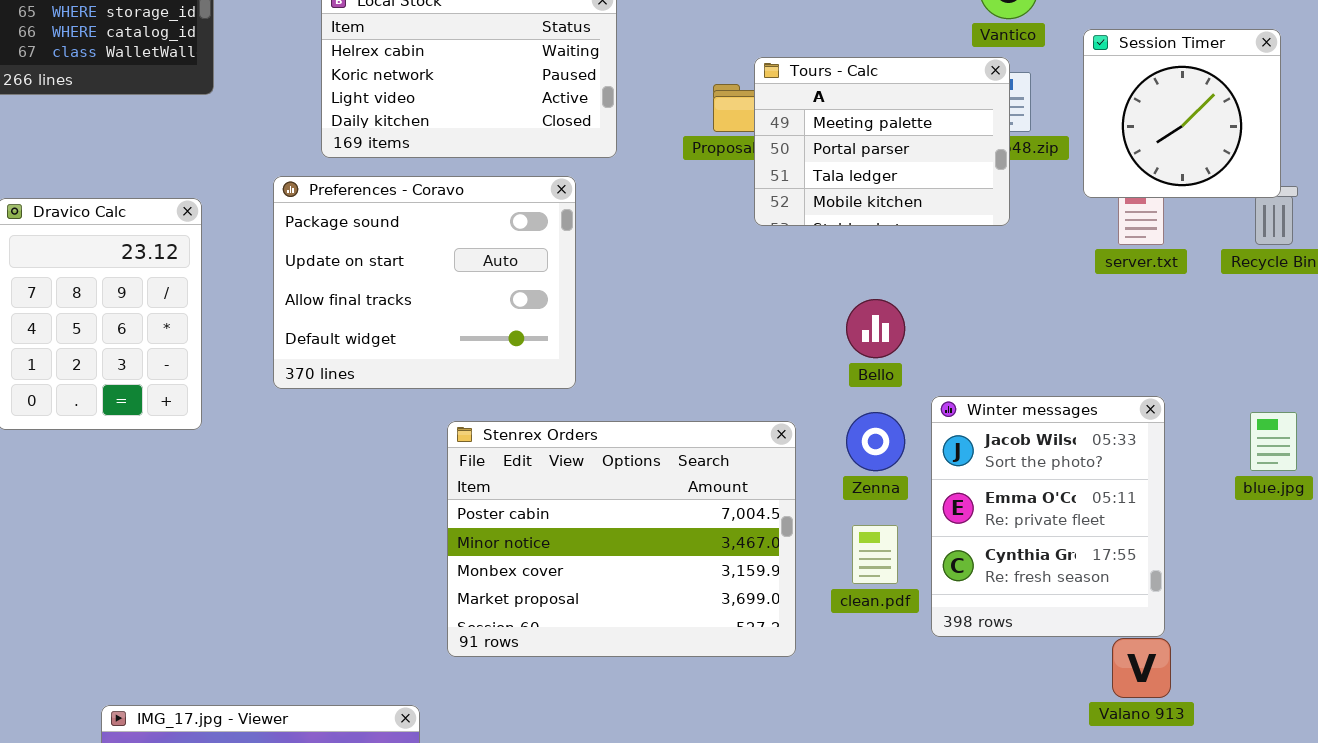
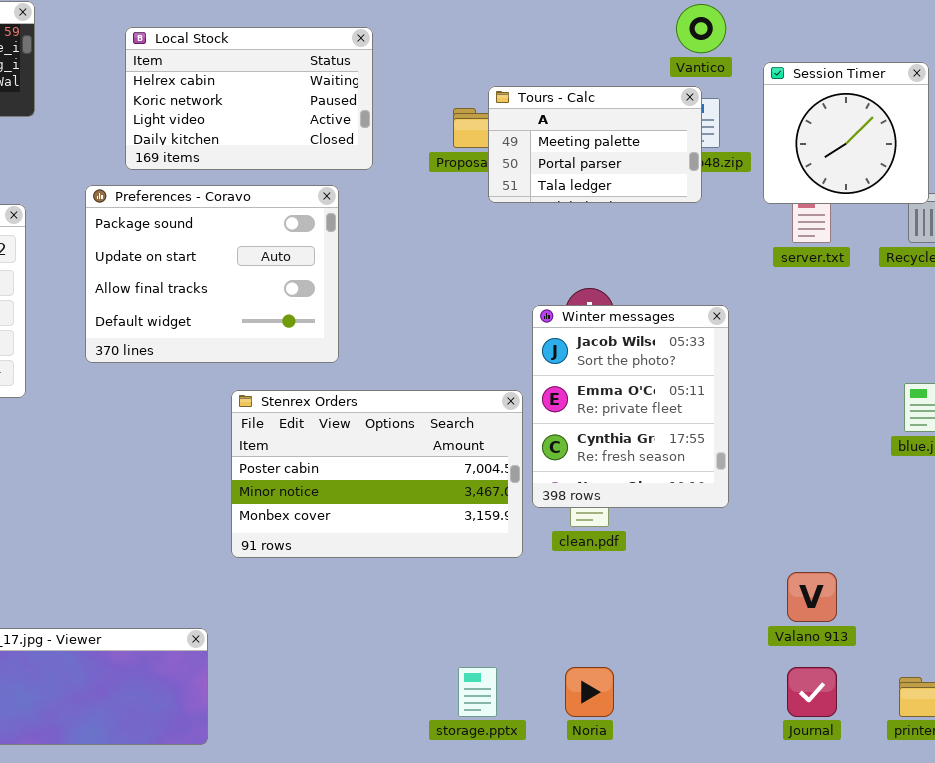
Tours - Calc: [754,57,1010,226] -> [488,86,702,203], resized
Winter messages: [931,396,1165,637] -> [532,305,729,508], moved
Stenrex Orders: [447,421,796,657] -> [231,390,523,558], resized

